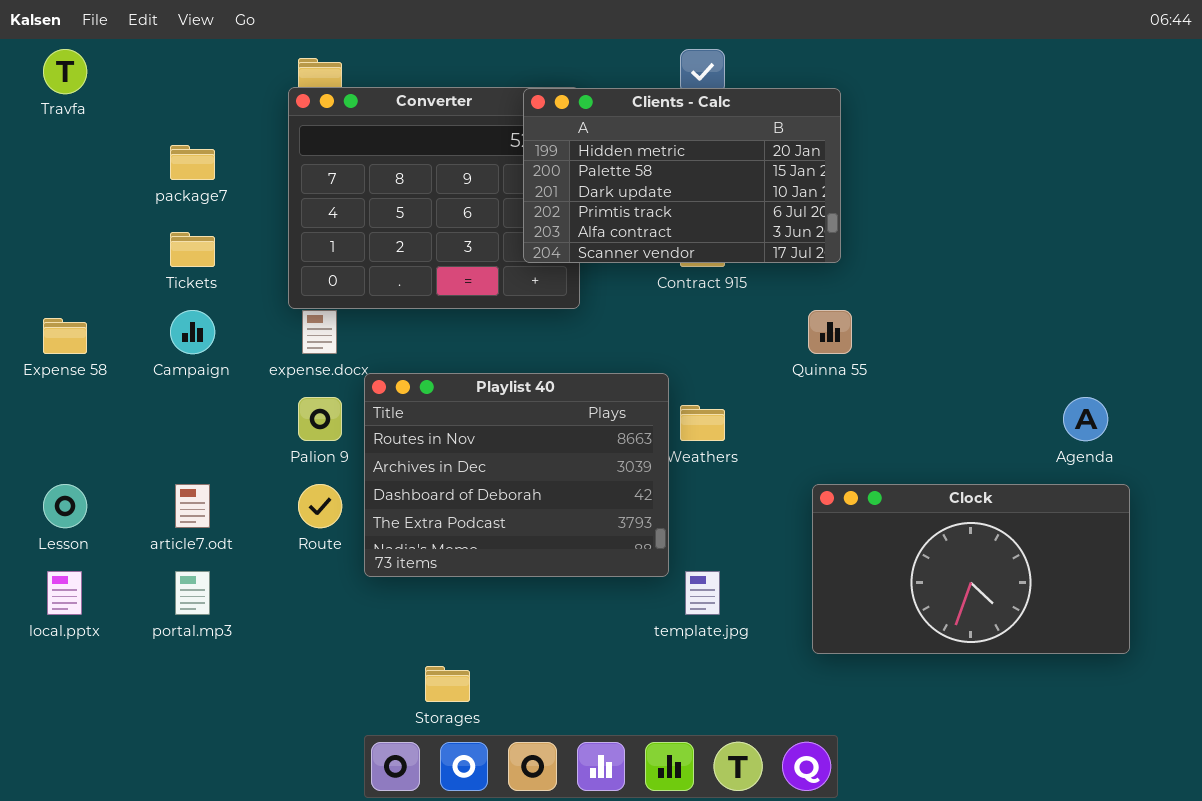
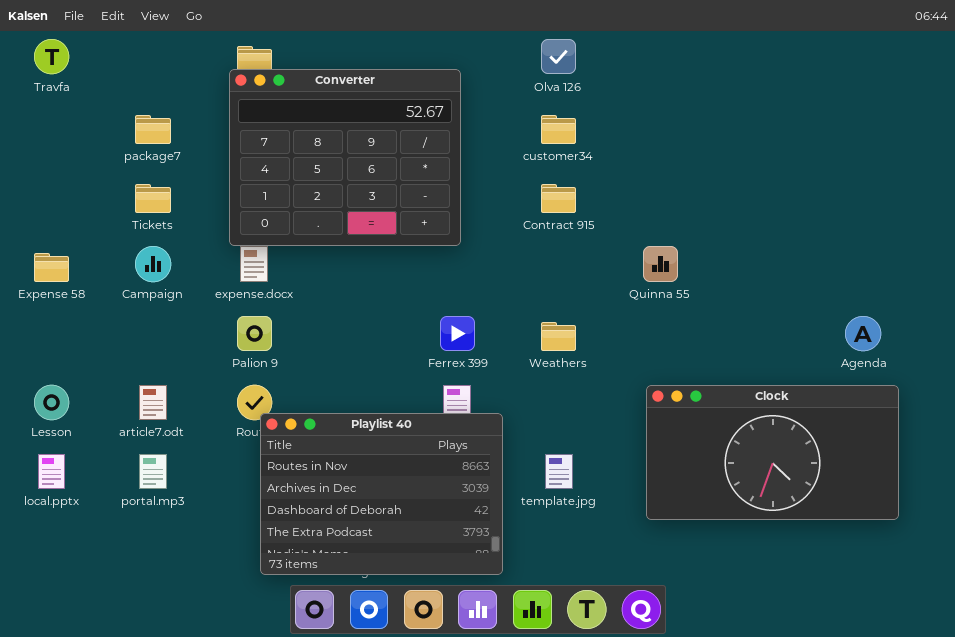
Clients - Calc: [523,88,841,263] -> none, closed
Playlist 40: [364,373,669,577] -> [260,413,503,575], moved

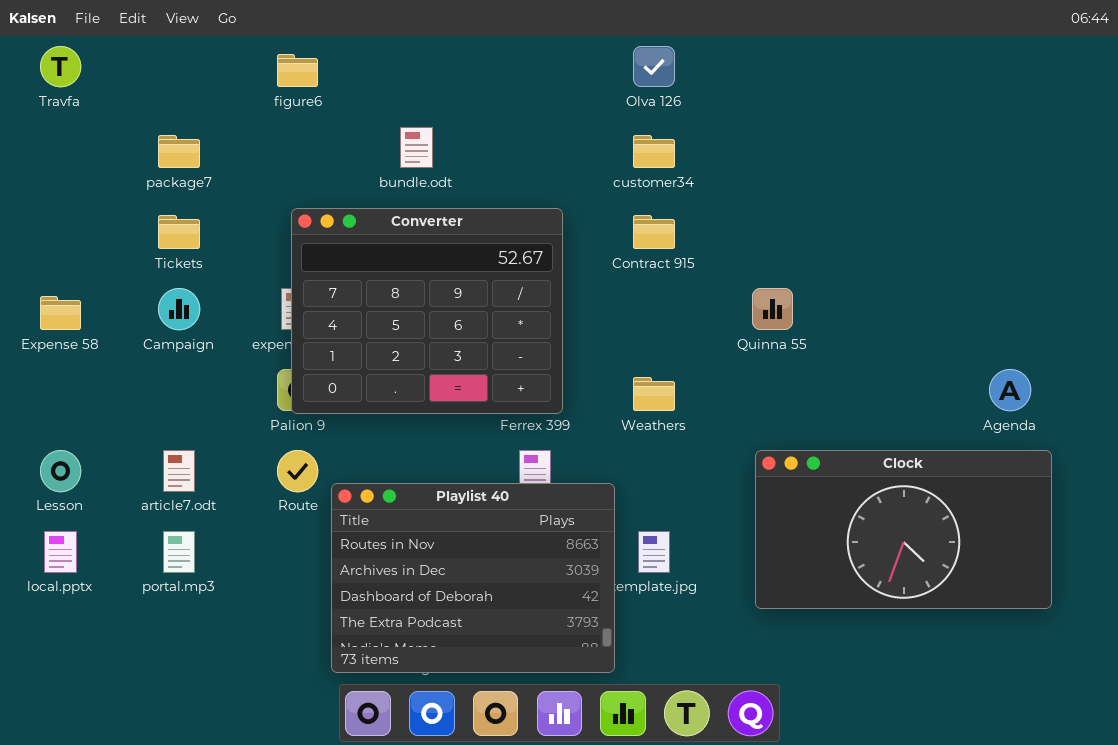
Converter: [229,69,461,246] -> [291,208,563,414], moved
Playlist 40: [260,413,503,575] -> [331,483,615,673], moved

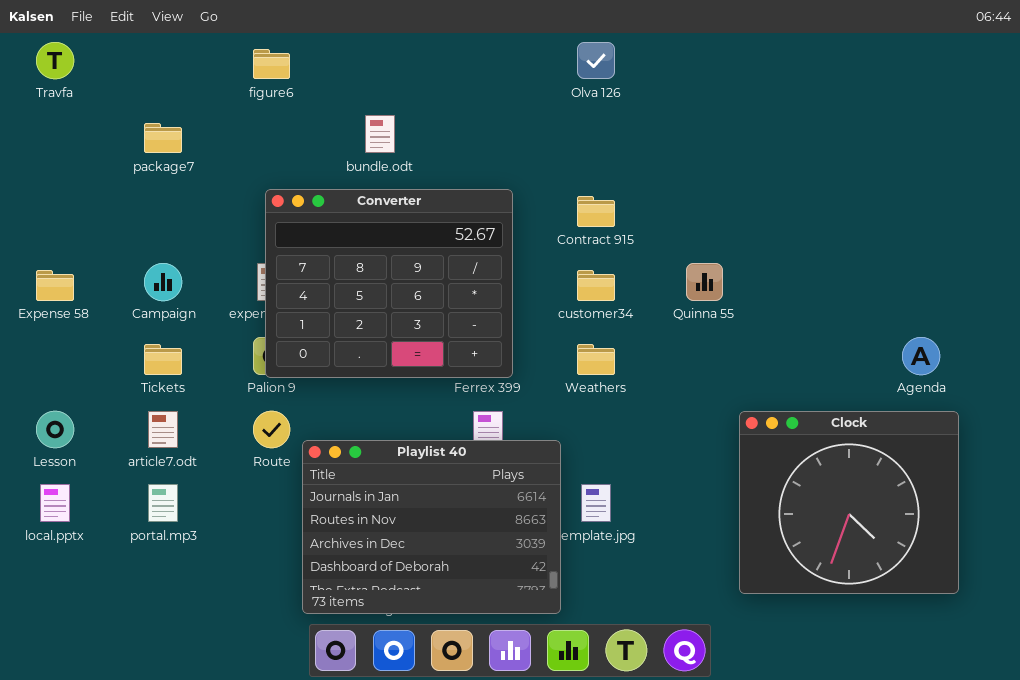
customer34: [633,135,675,168] -> [577,270,615,301], moved
Tickets: [158,215,200,249] -> [144,344,182,375], moved
Clock: [755,450,1052,609] -> [739,411,959,594], resized
Playlist 40: [331,483,615,673] -> [302,440,561,614], scrolled up 1 row

